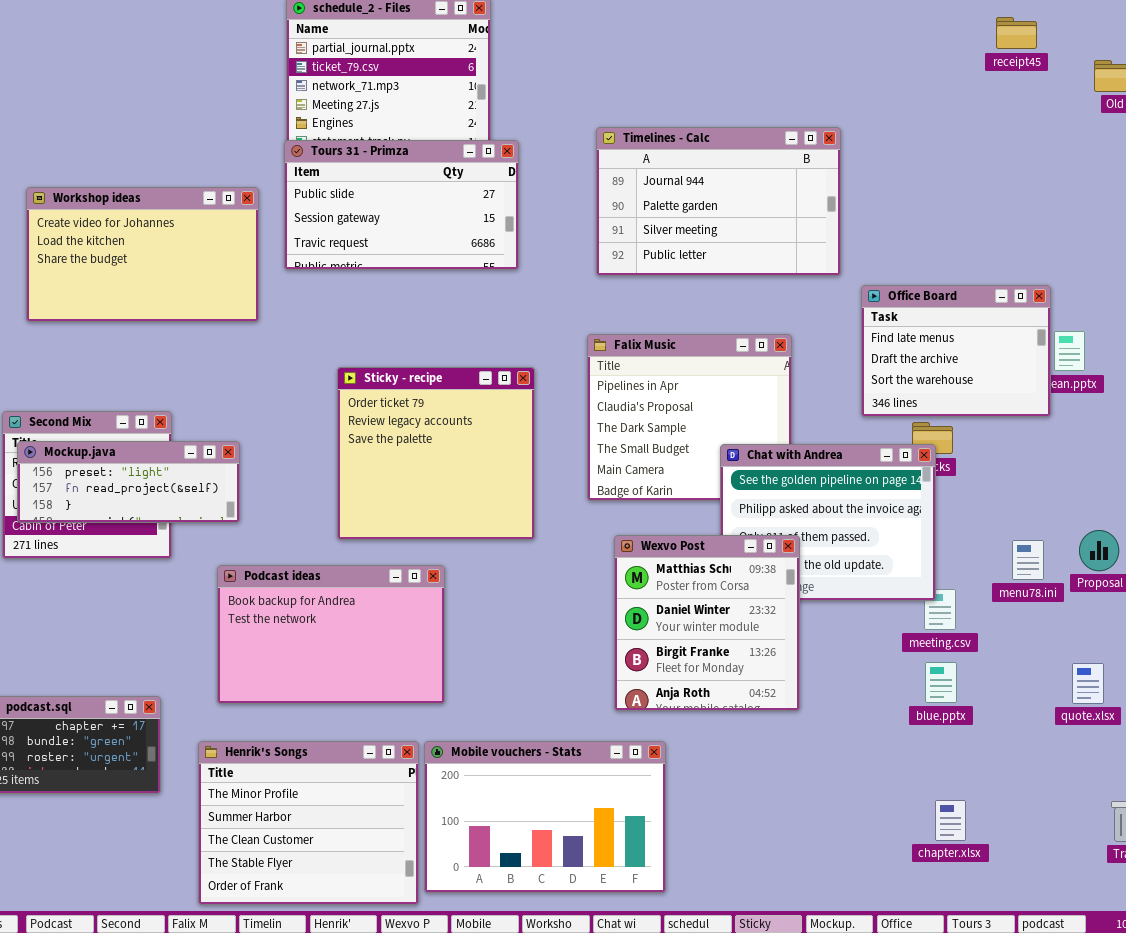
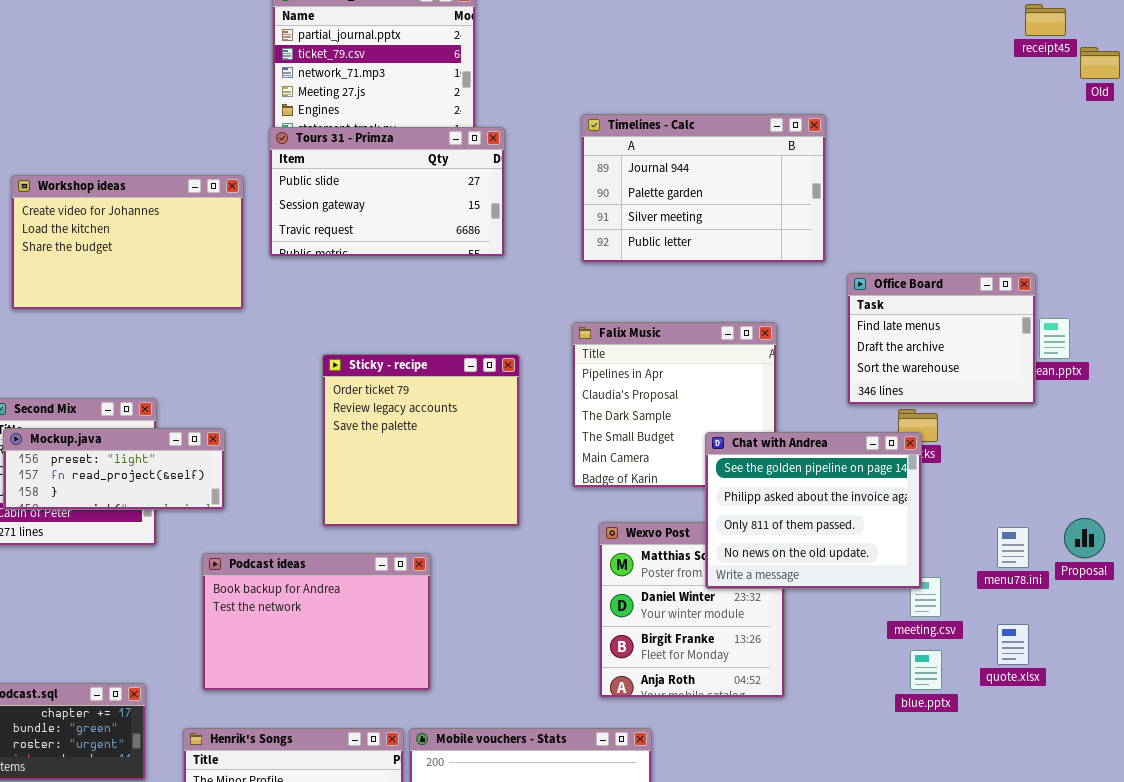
receipt45: [996,17,1037,49] -> [1025,4,1066,36], moved
Chat with Andrea: [720,444,936,601] -> [705,432,922,589], raised
quote.xlsx: [1072,663,1104,704] -> [997,624,1029,665], moved

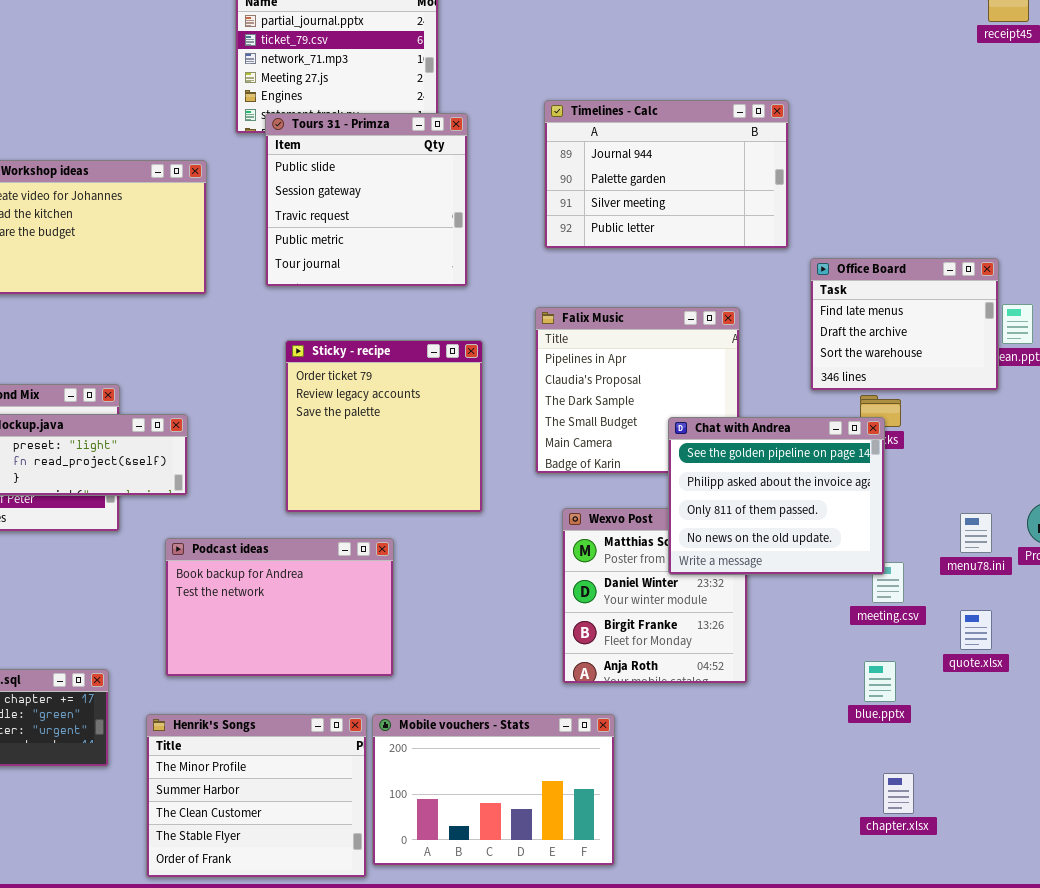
Tours 31 - Primza: [269,127,505,257] -> [265,113,468,287], resized
blue.pptx: [910,650,942,690] -> [864,661,896,702], moved

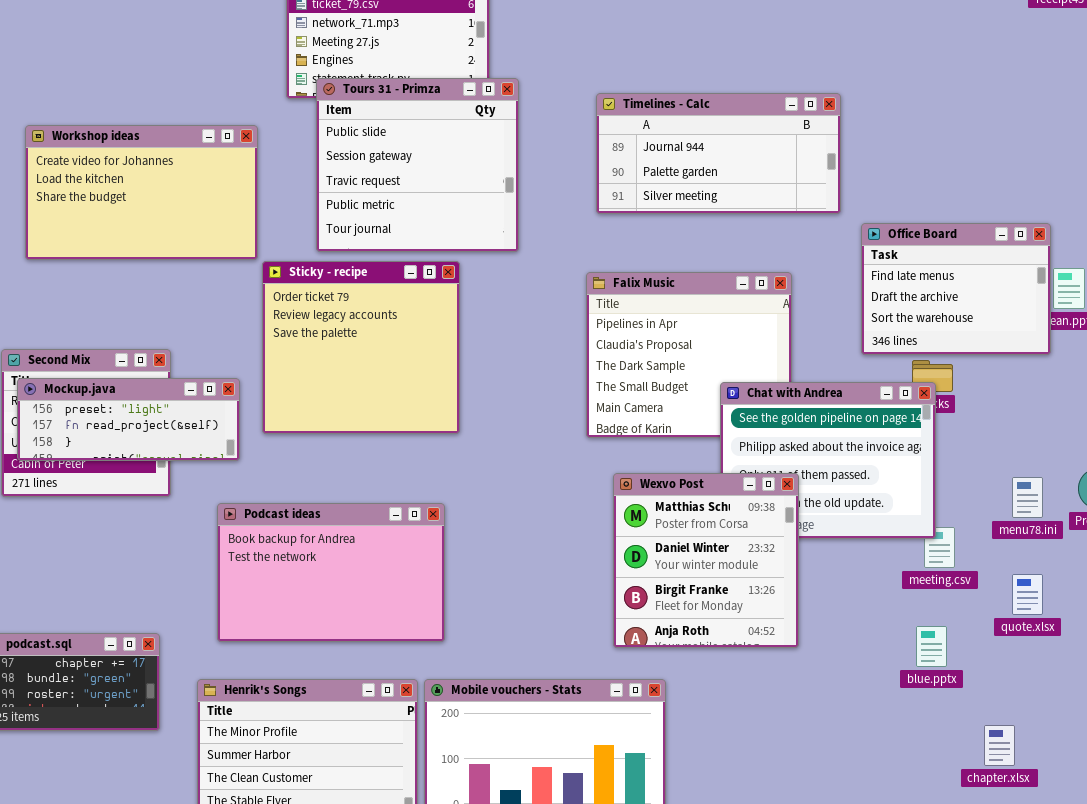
Timelines - Calc: [544,100,789,249] -> [596,93,841,214], resized
Sticky - recipe: [285,340,483,513] -> [262,261,460,434], moved
Wexvo Post: [562,508,748,684] -> [613,473,799,648], raised
chapter.xlsx: [883,773,914,814] -> [984,725,1015,766], moved

